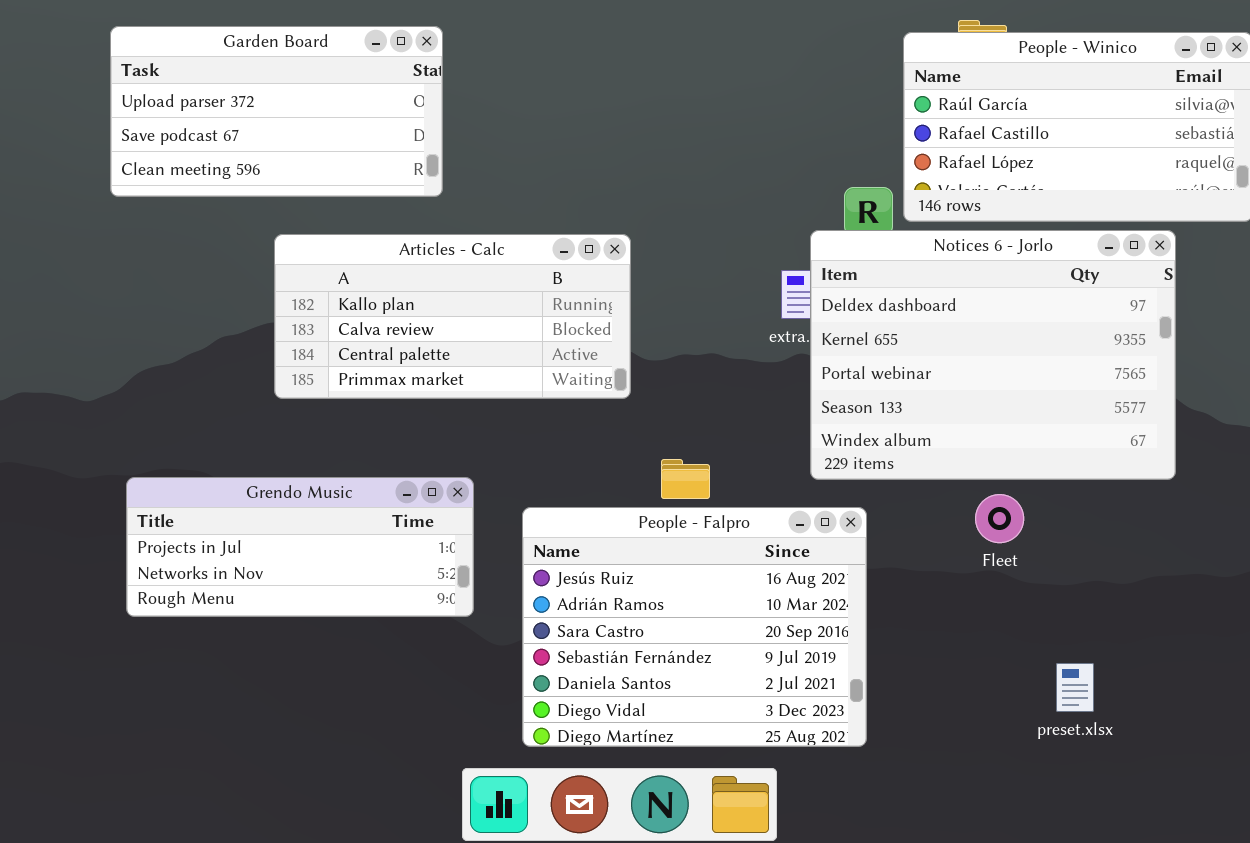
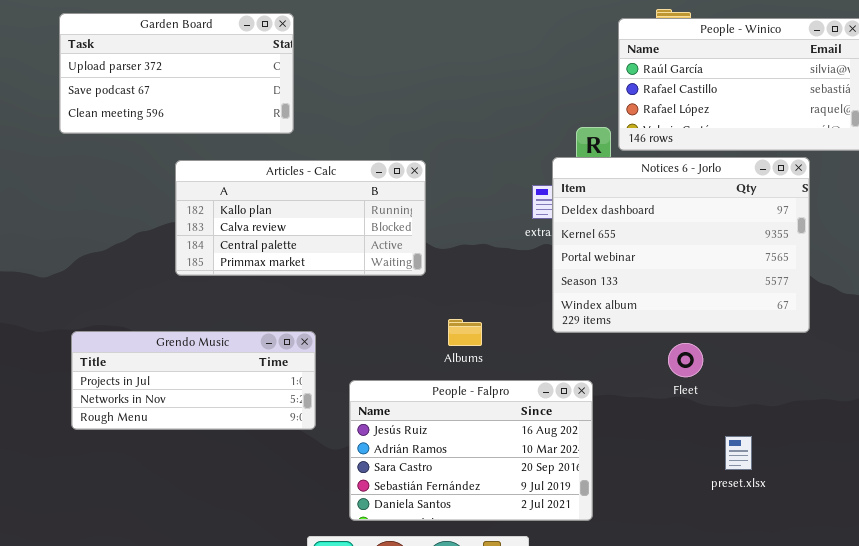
People - Falpro: [522,507,867,747] -> [349,380,593,521], resized
preset.xlsx: [1056,663,1094,712] -> [725,436,752,470], moved

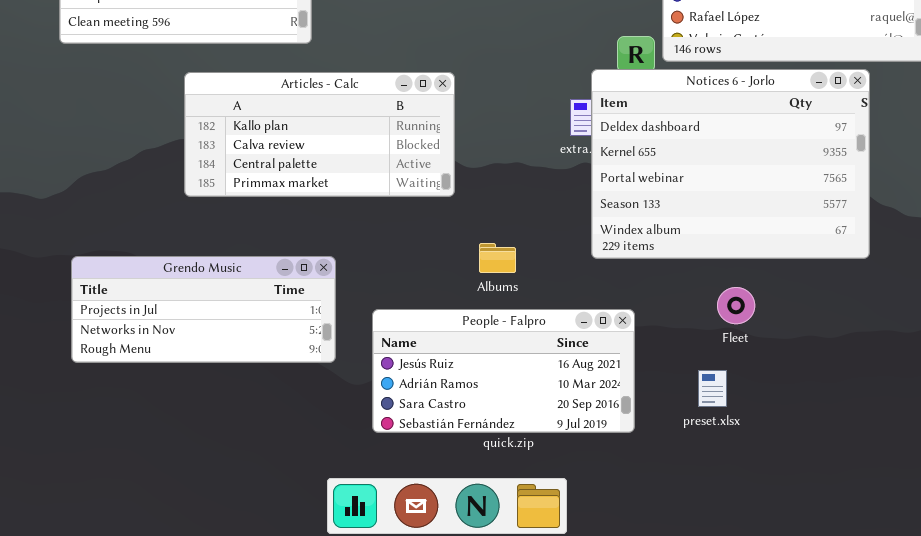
Fleet: [668,343,703,377] -> [717,287,755,324], moved
People - Falpro: [349,380,593,521] -> [372,309,635,433], resized
preset.xlsx: [725,436,752,470] -> [698,370,727,407], moved

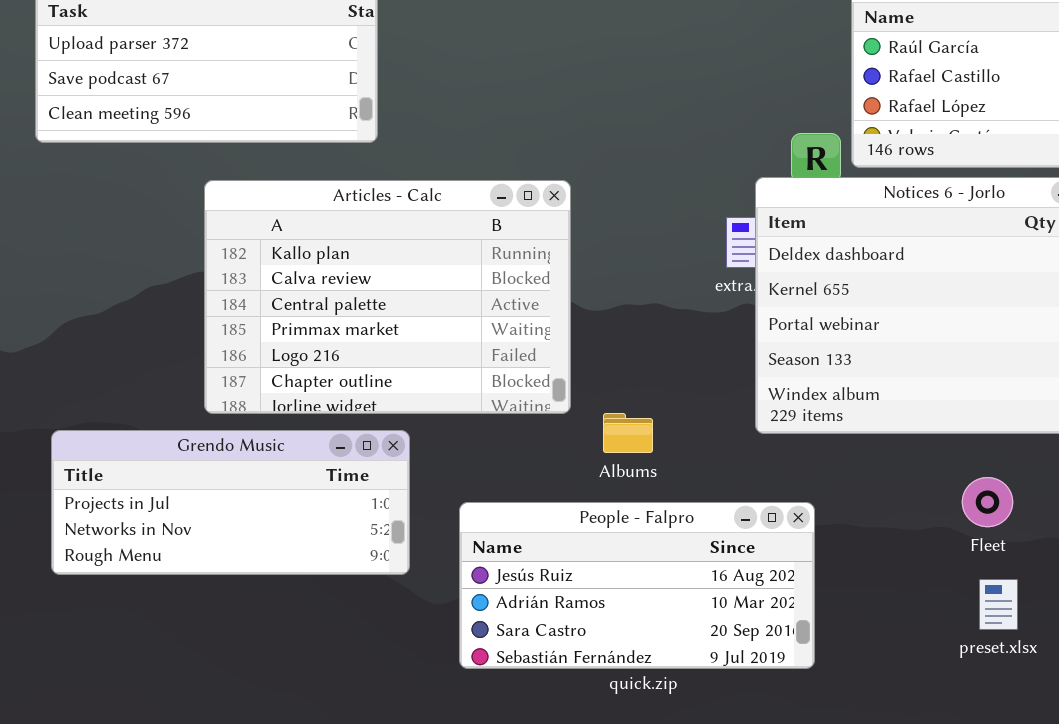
Articles - Calc: [184,72,455,197] -> [204,180,571,414], resized
Fleet: [717,287,755,324] -> [962,477,1013,527], moved
preset.xlsx: [698,370,727,407] -> [979,579,1018,630], moved

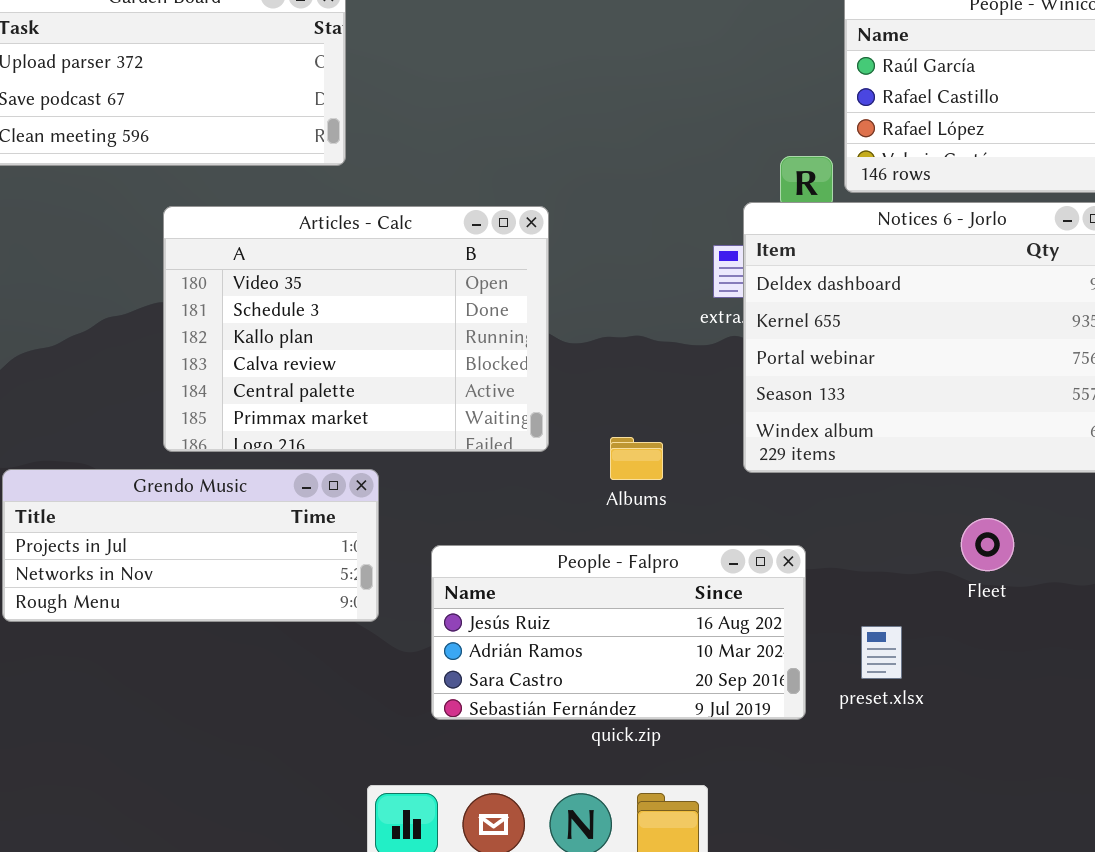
Articles - Calc: [204,180,571,414] -> [163,206,549,452], scrolled up 2 rows
Albums: [603,413,653,453] -> [610,437,663,480], moved
preset.xlsx: [979,579,1018,630] -> [861,626,902,679], moved

